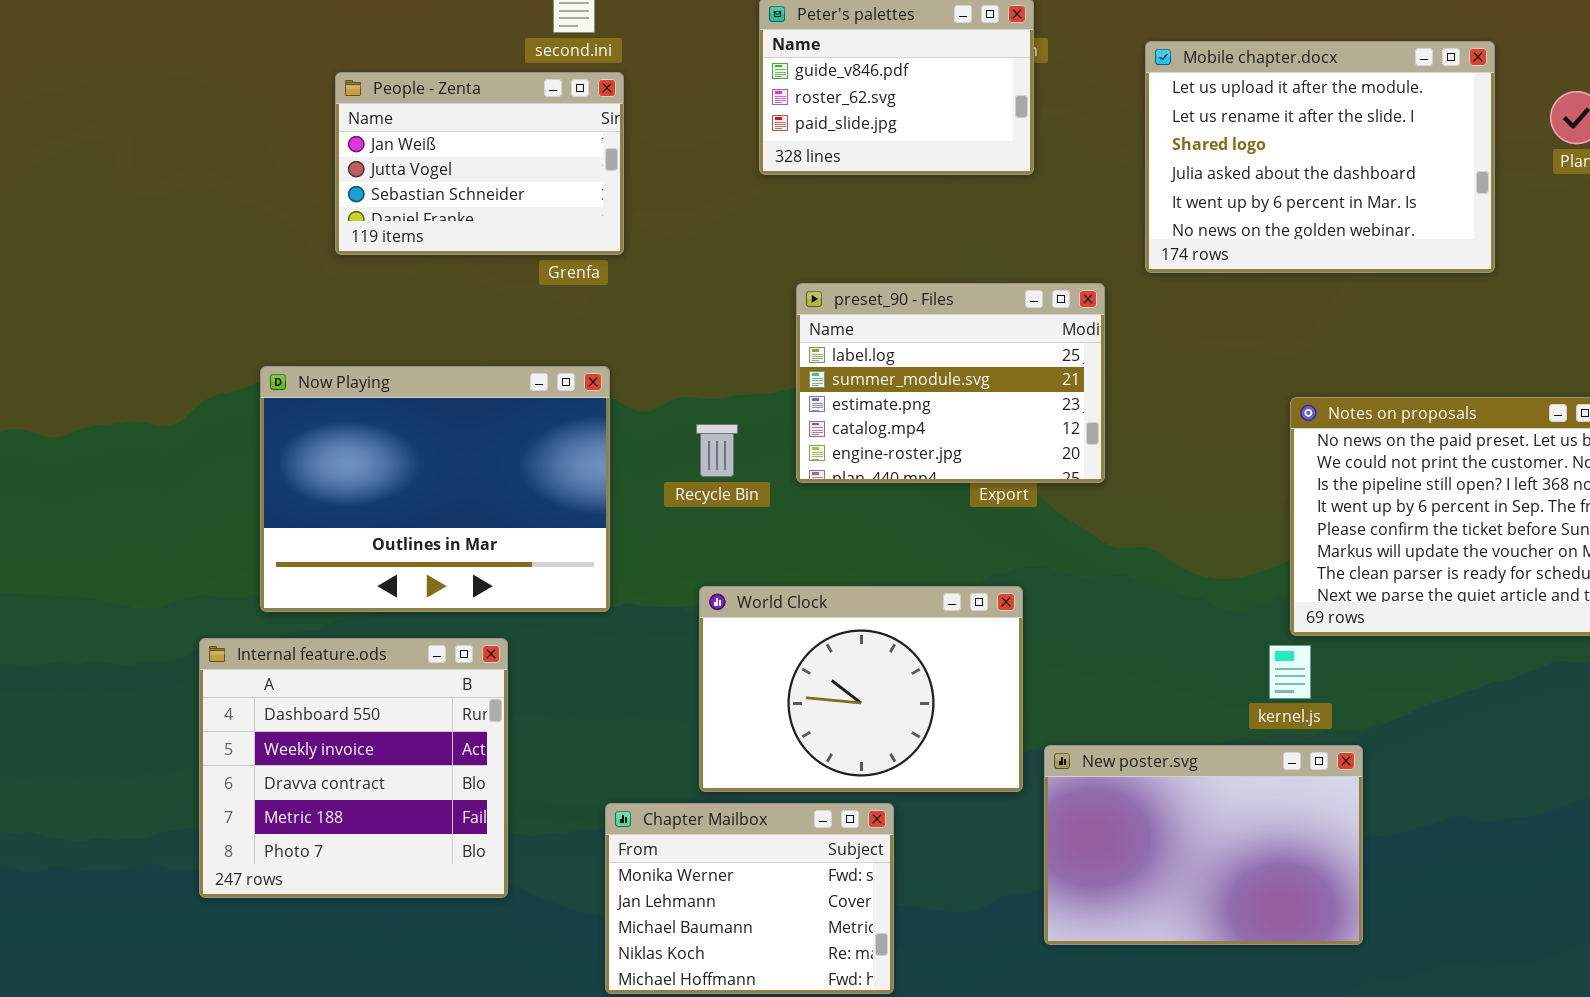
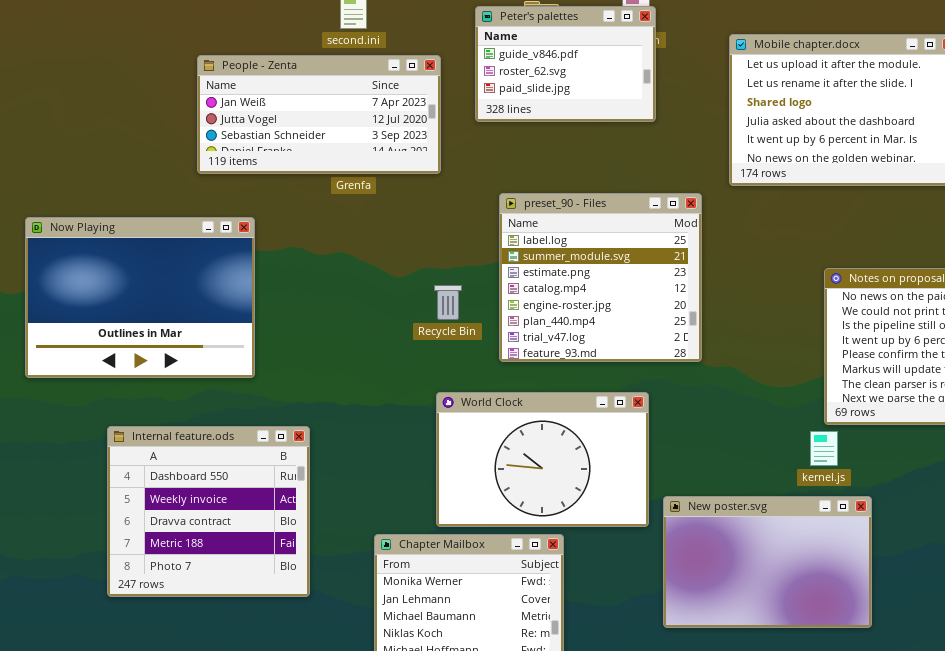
People - Zenta: [335,72,624,255] -> [197,55,441,174], resized
preset_90 - Files: [796,283,1105,483] -> [499,193,702,362], resized
Now Playing: [260,366,610,612] -> [25,217,255,378], moved

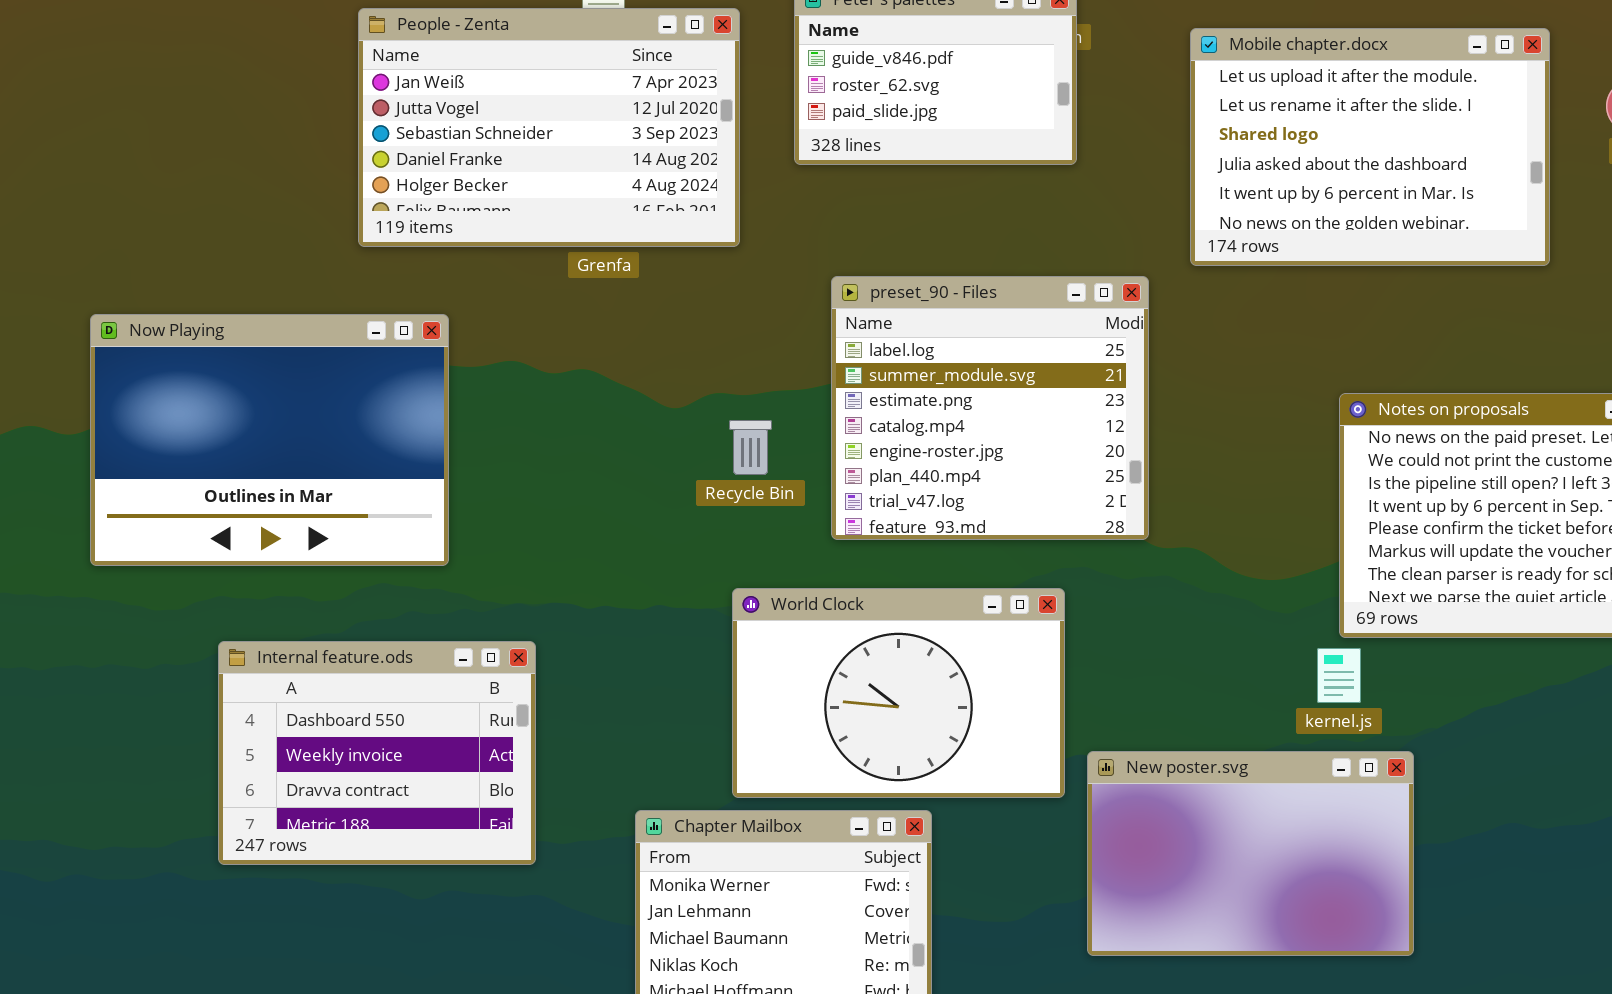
People - Zenta: [197,55,441,174] -> [358,8,740,247], resized
Internal feature.ods: [107,426,310,597] -> [218,641,536,865], resized

